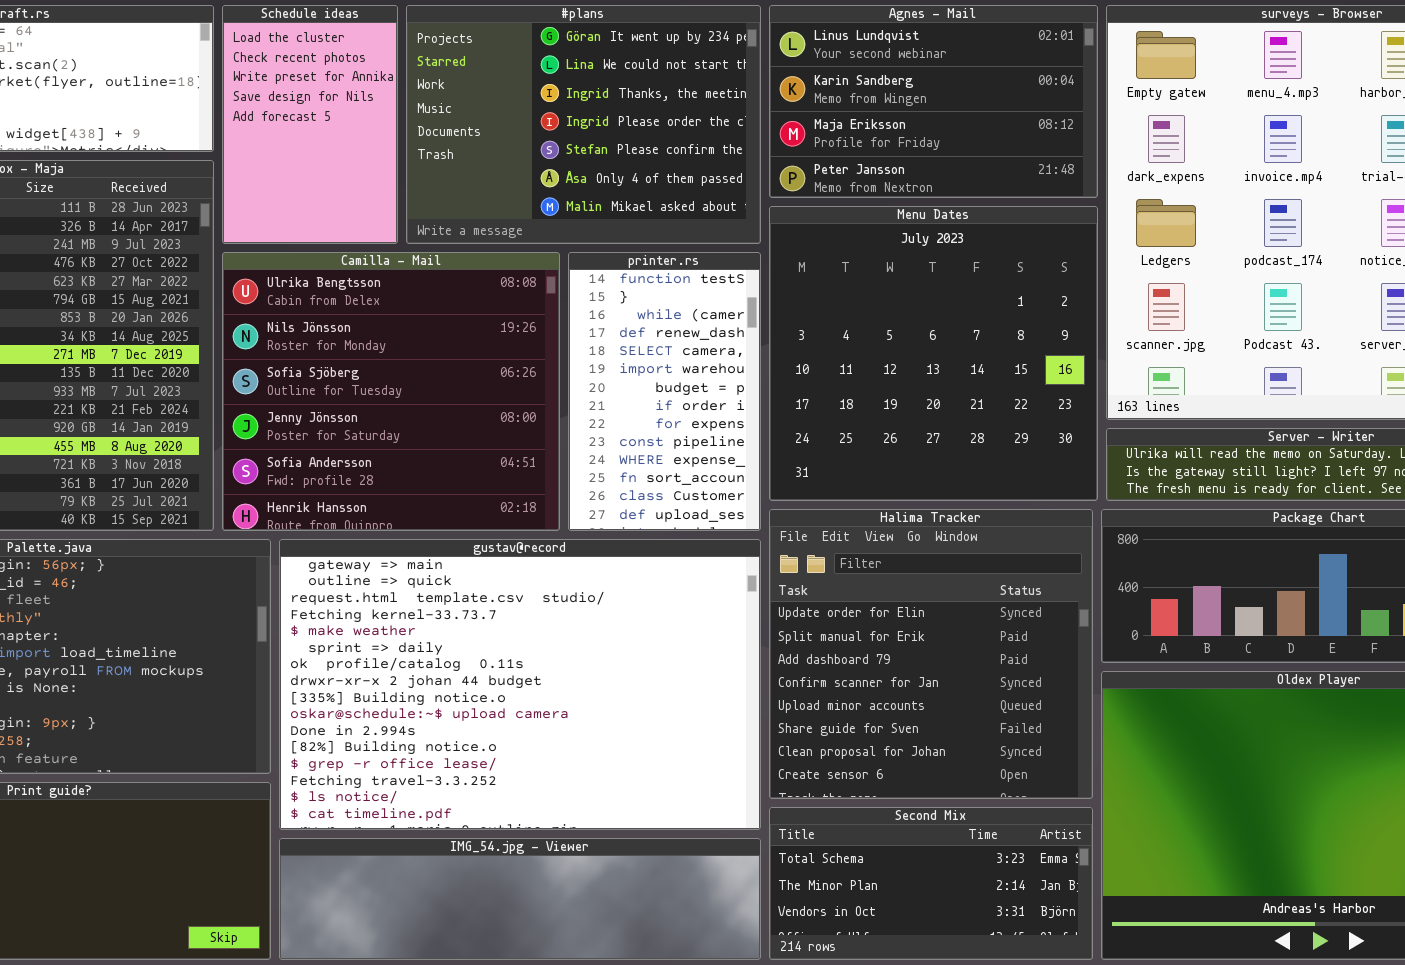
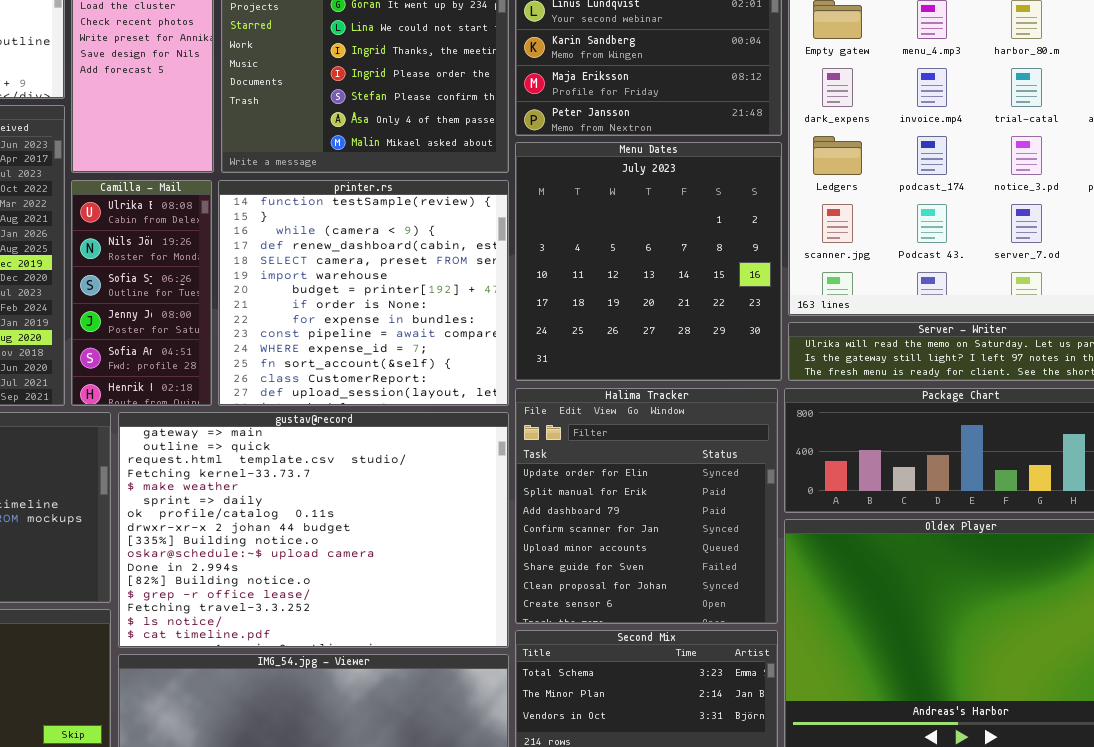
Camilla - Mail: [222,252,560,531] -> [71,180,212,406], resized
printer.rs: [568,252,761,531] -> [218,180,509,406], resized

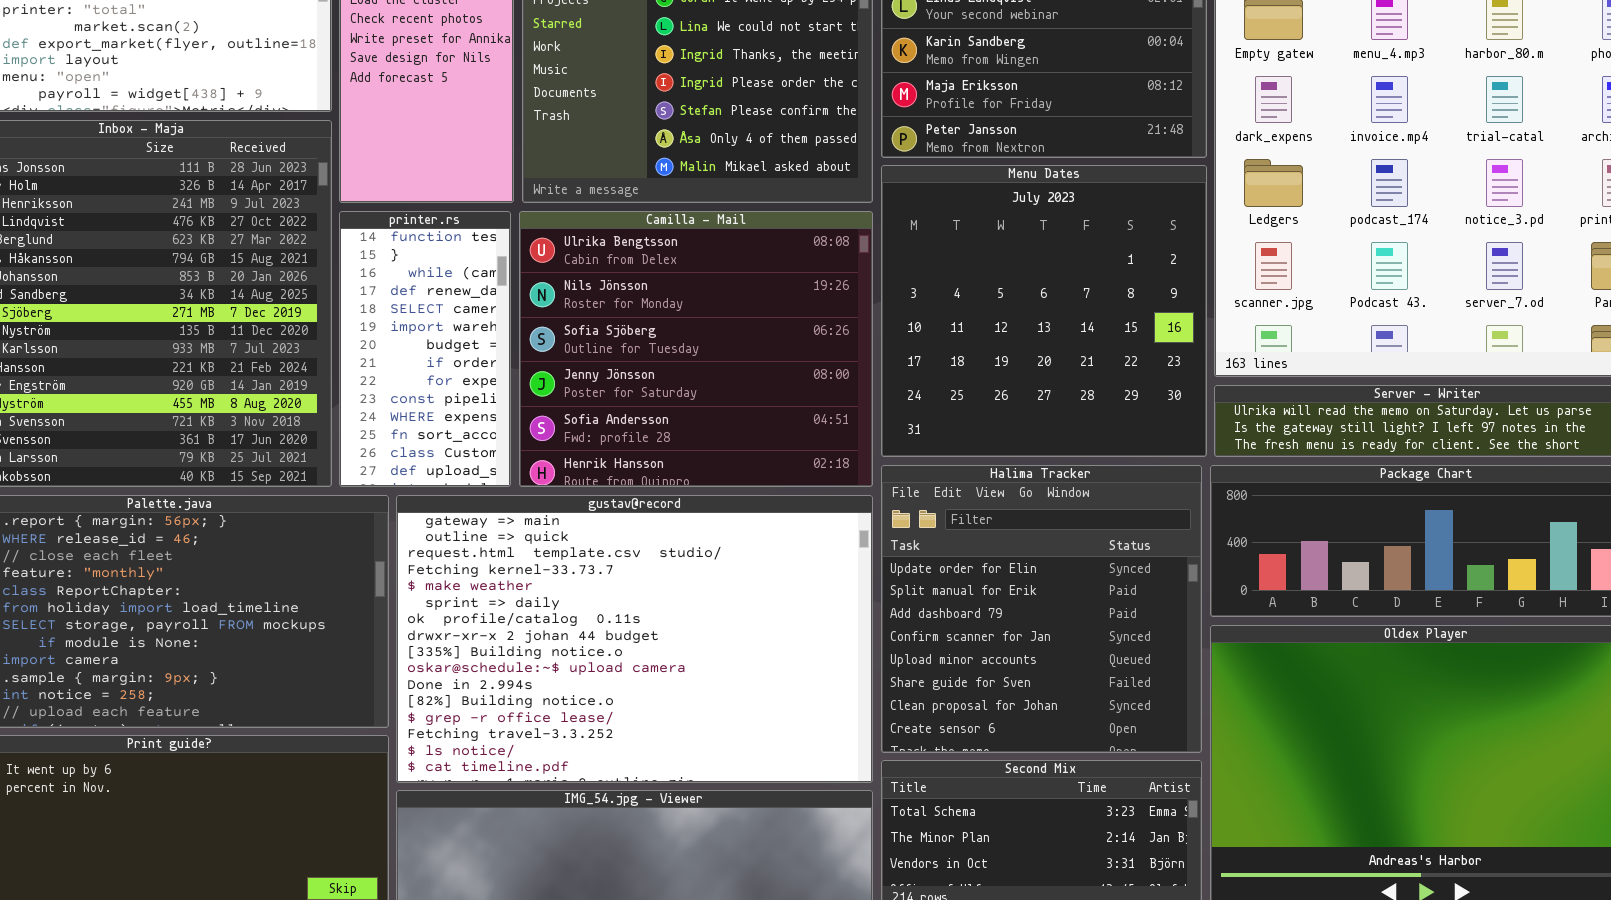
Camilla - Mail: [71,180,212,406] -> [519,211,873,487], moved, resized
printer.rs: [218,180,509,406] -> [339,211,511,487], moved, resized

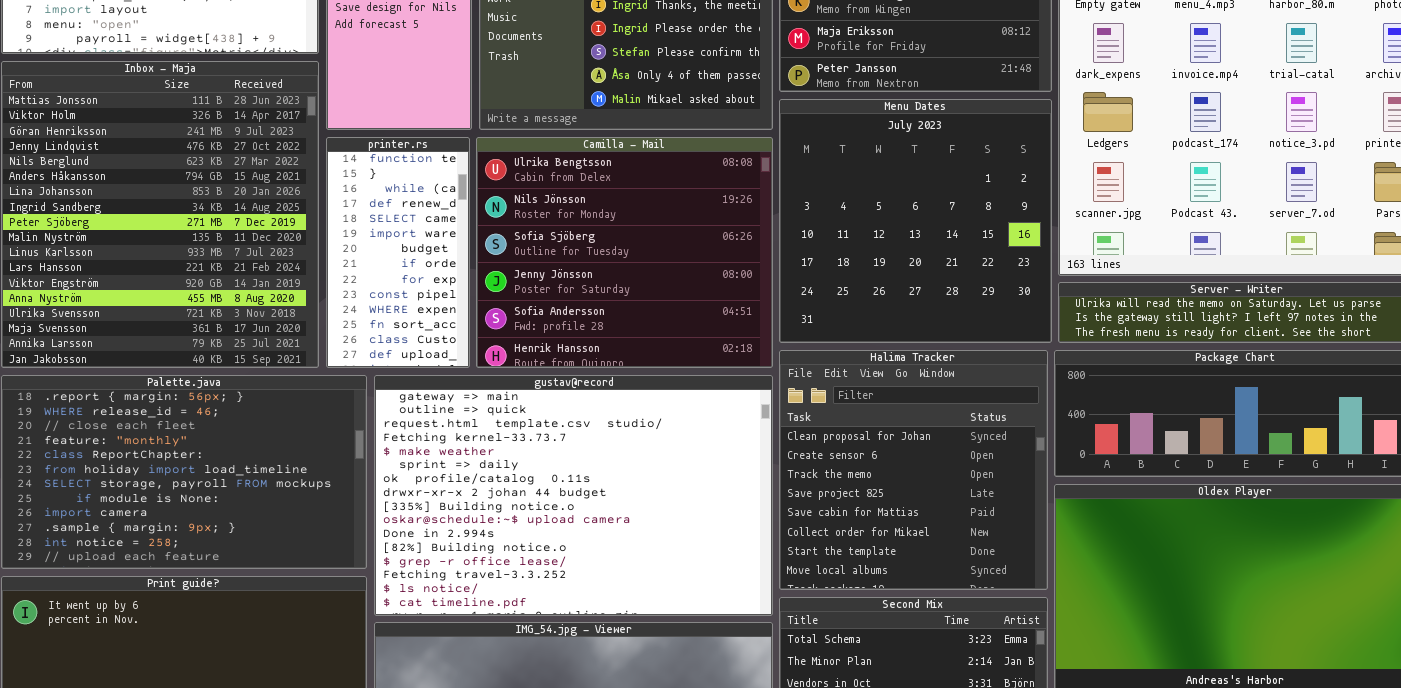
Halima Tracker: [881,465,1202,753] -> [779,350,1048,590], scrolled down 6 rows

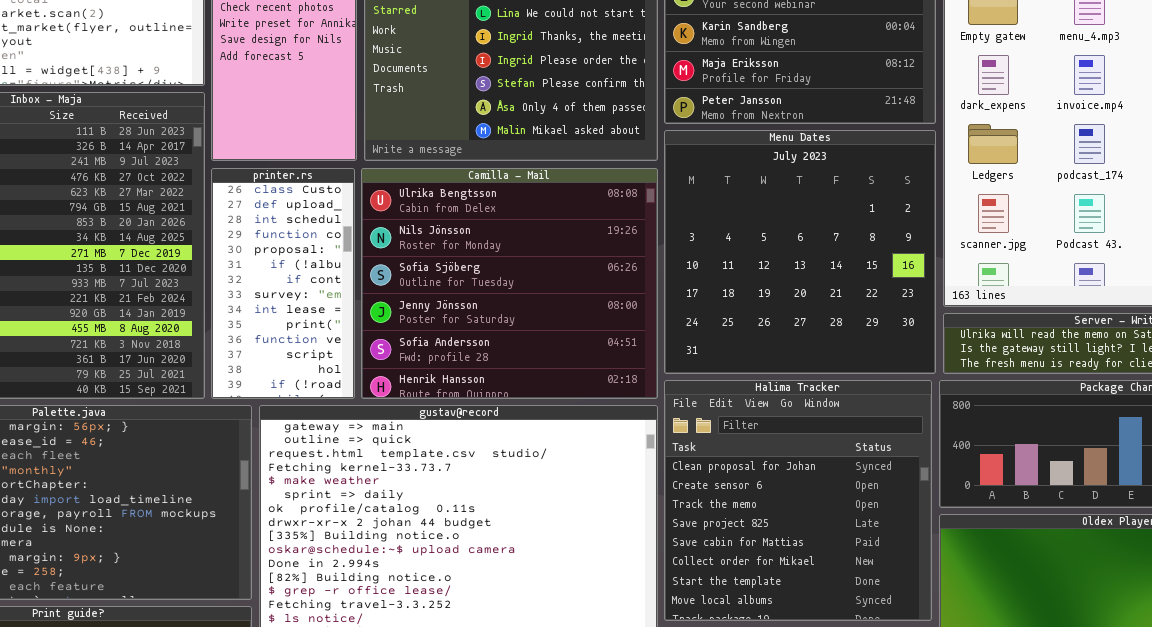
printer.rs: [326,137,470,368] -> [211,168,355,399], scrolled down 12 rows

